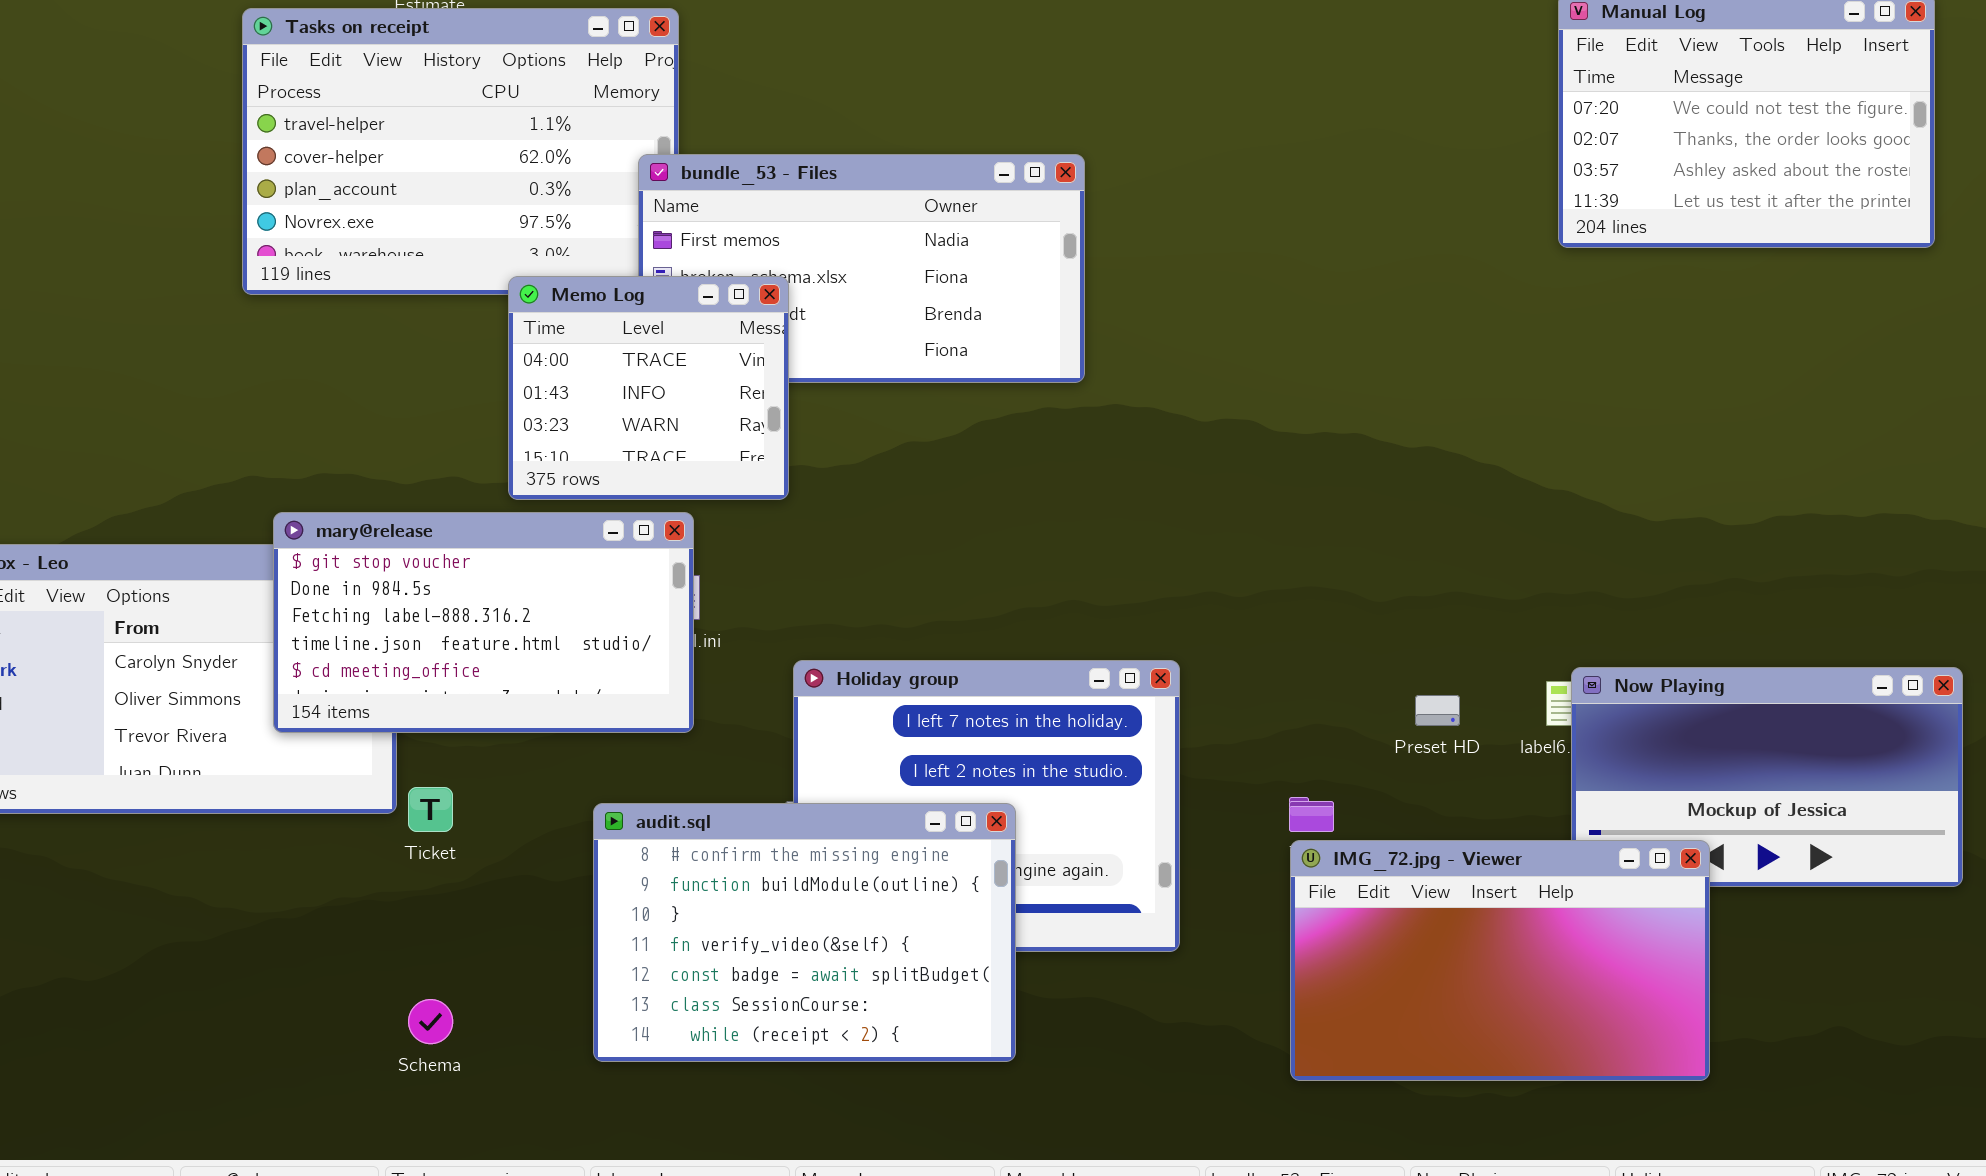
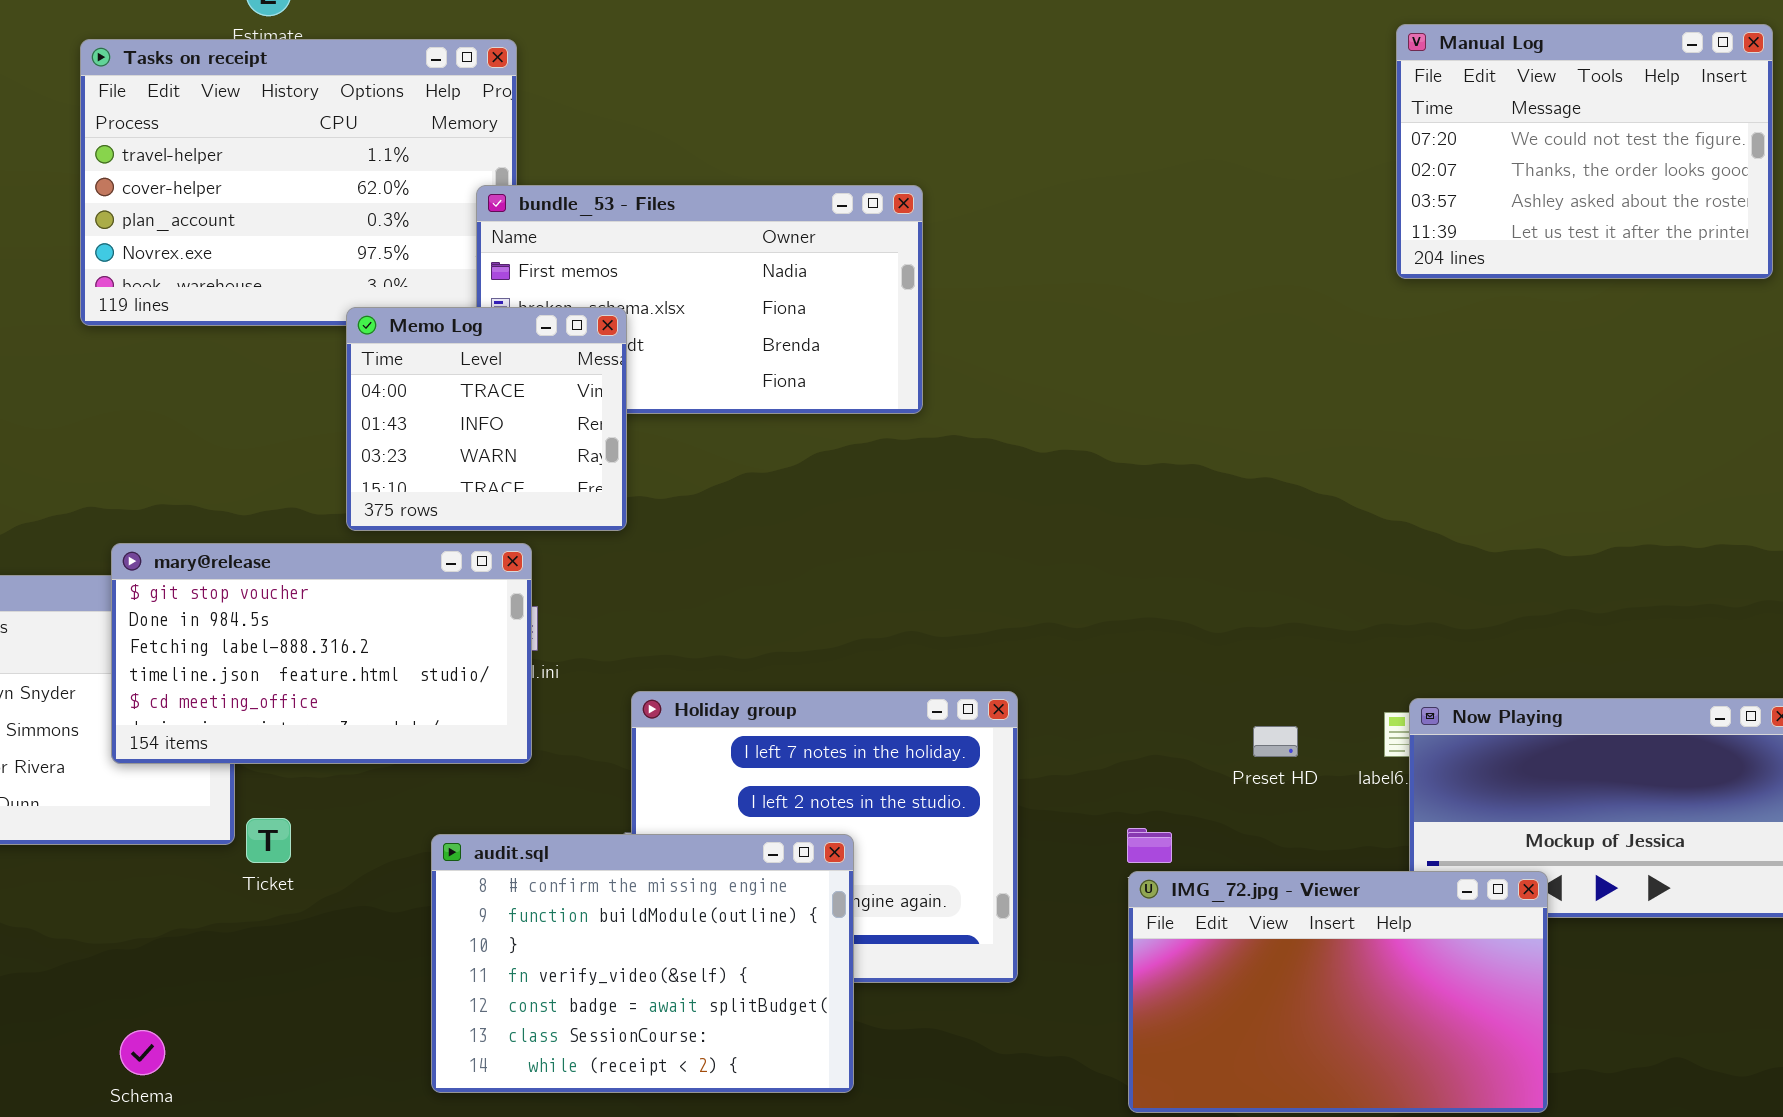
Schema: [408,999,453,1044] -> [120,1030,165,1075], moved

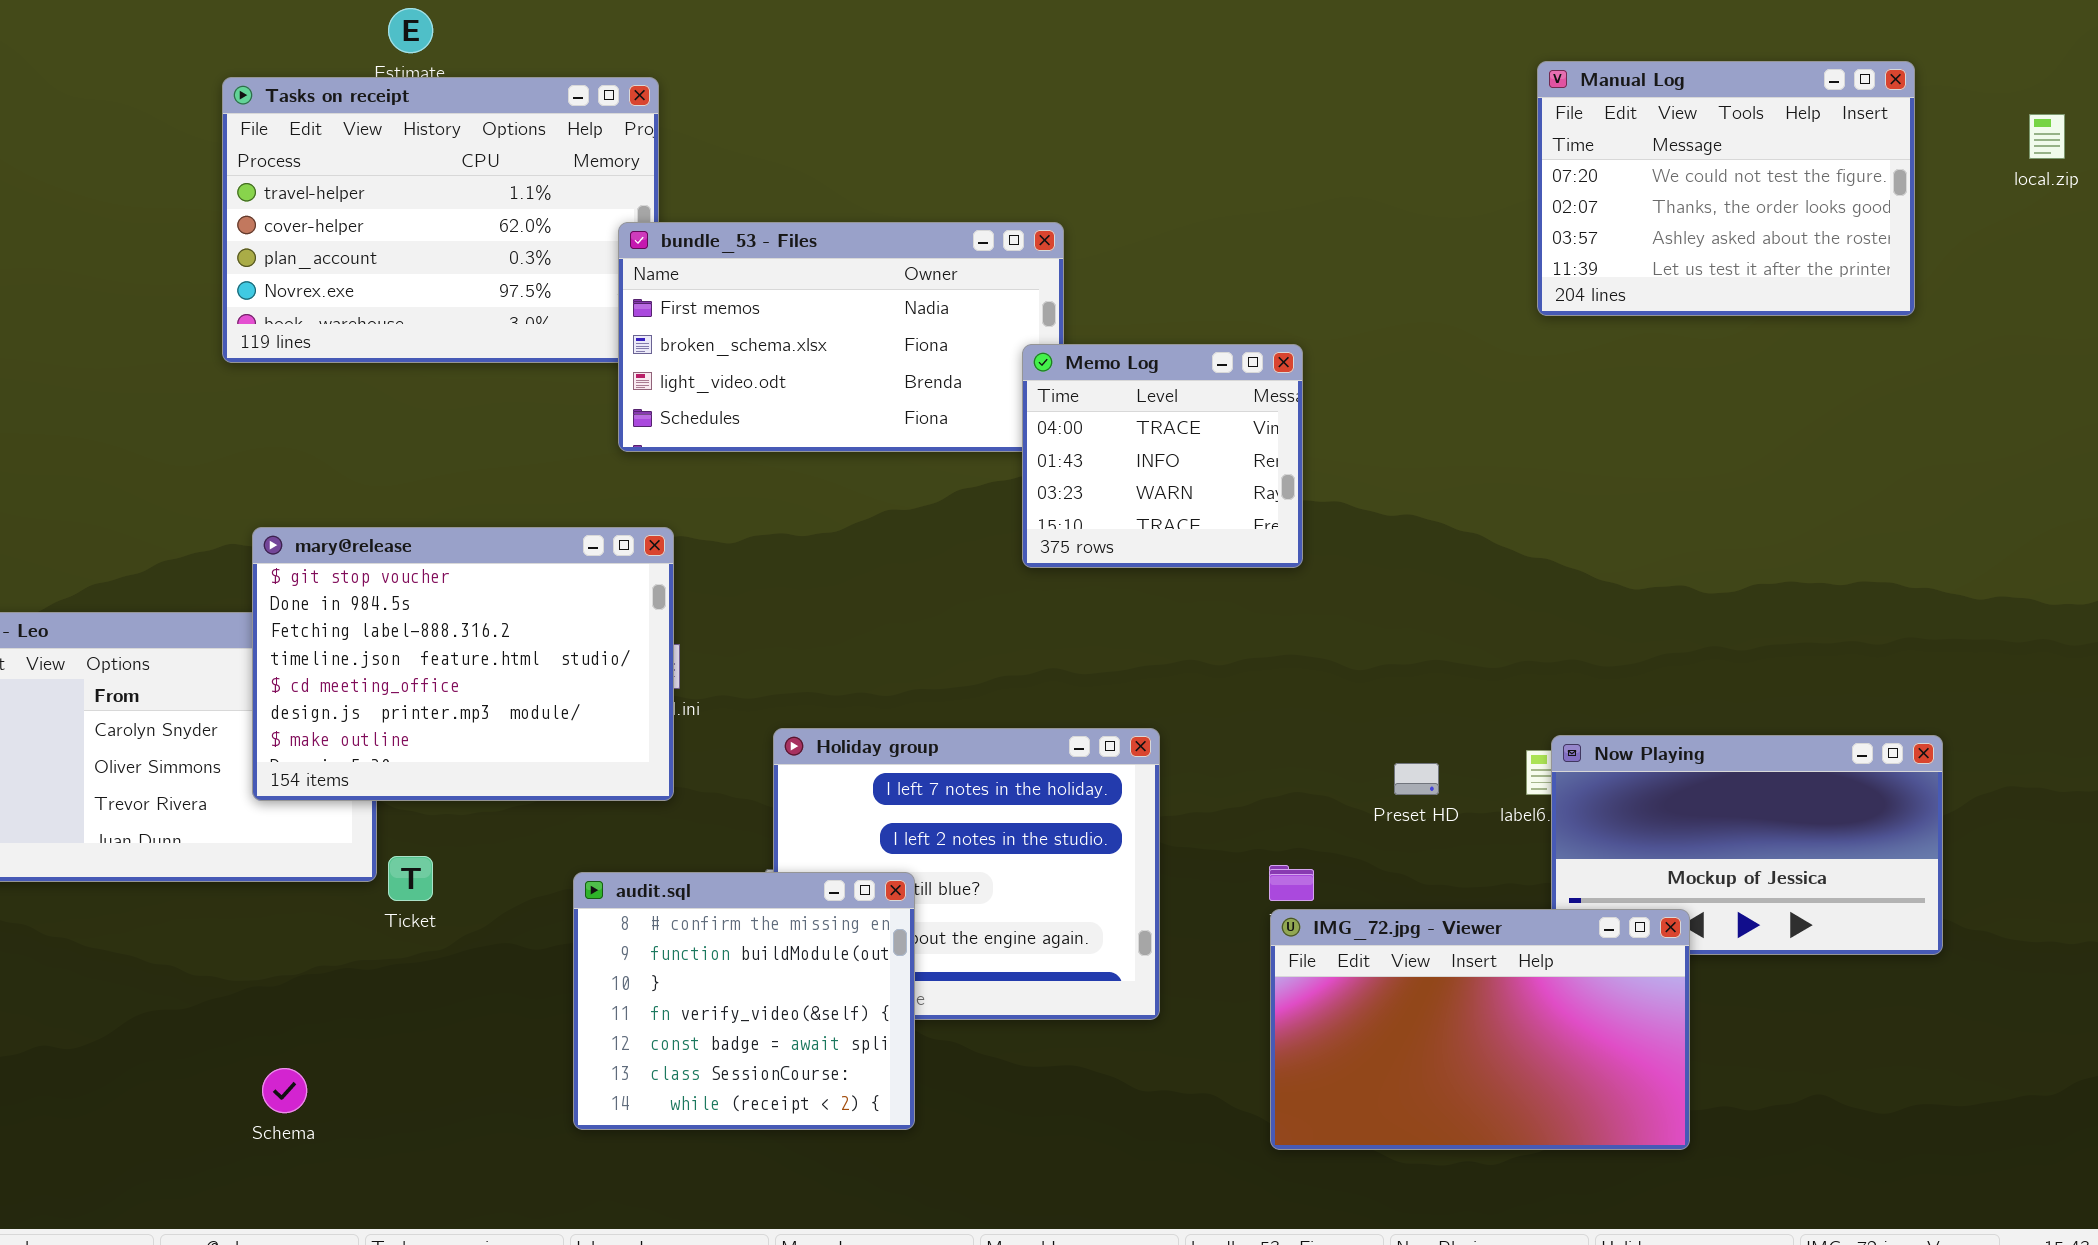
Memo Log: [346,307,627,531] -> [1022,344,1303,568], moved
mary@release: [111,543,532,764] -> [252,527,674,801], resized
audit.sql: [431,834,854,1093] -> [573,872,915,1130], resized

